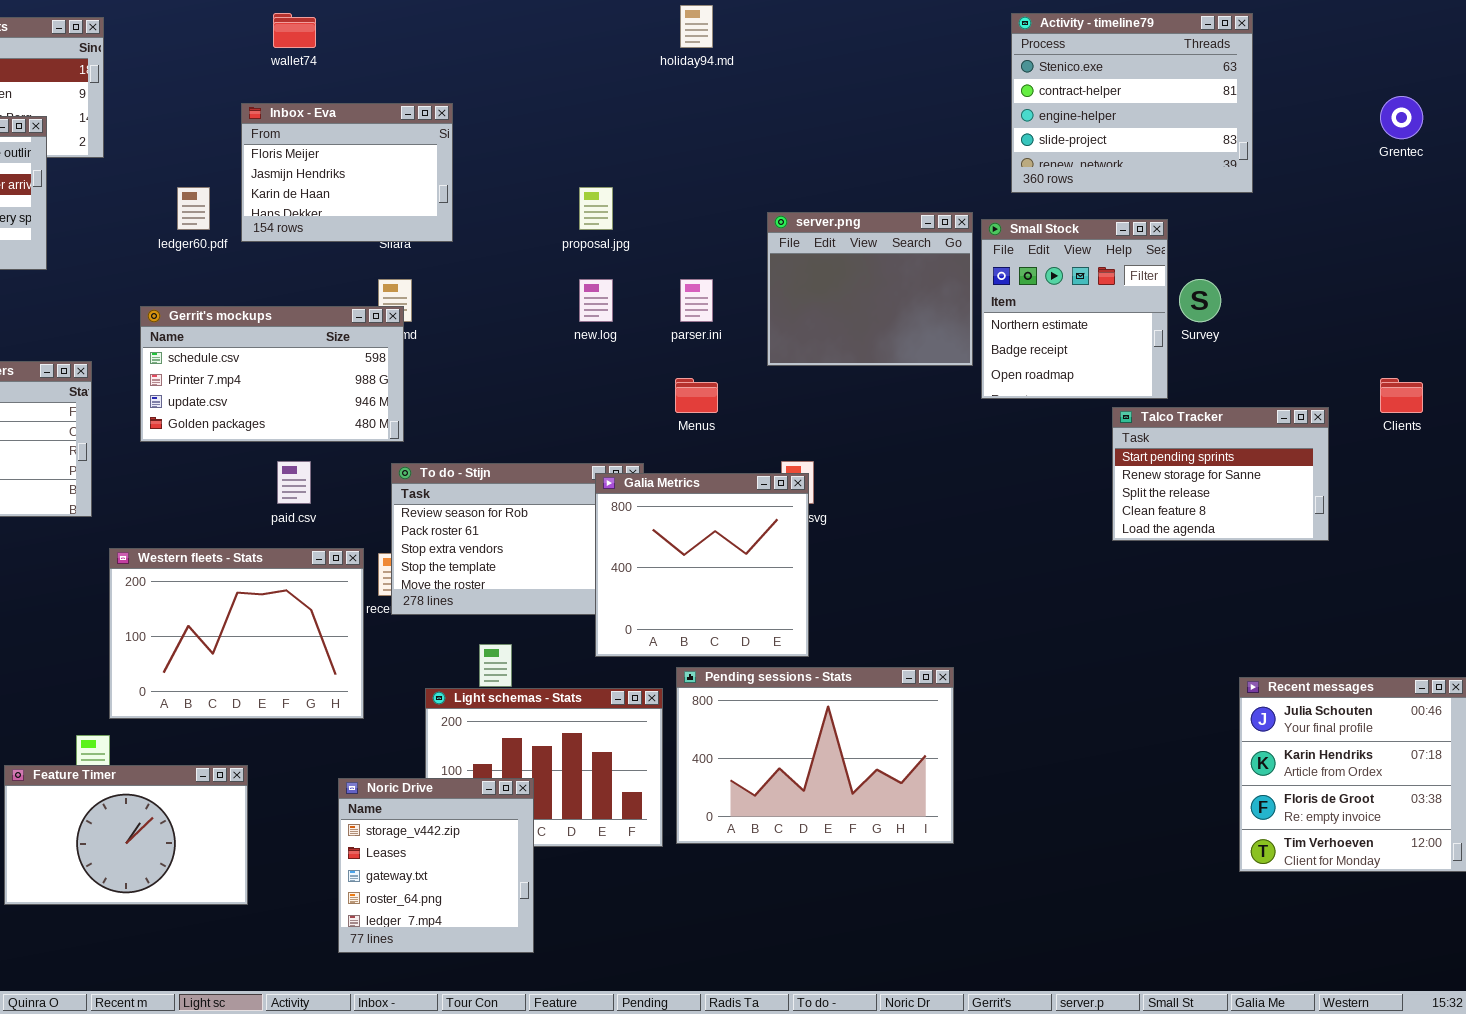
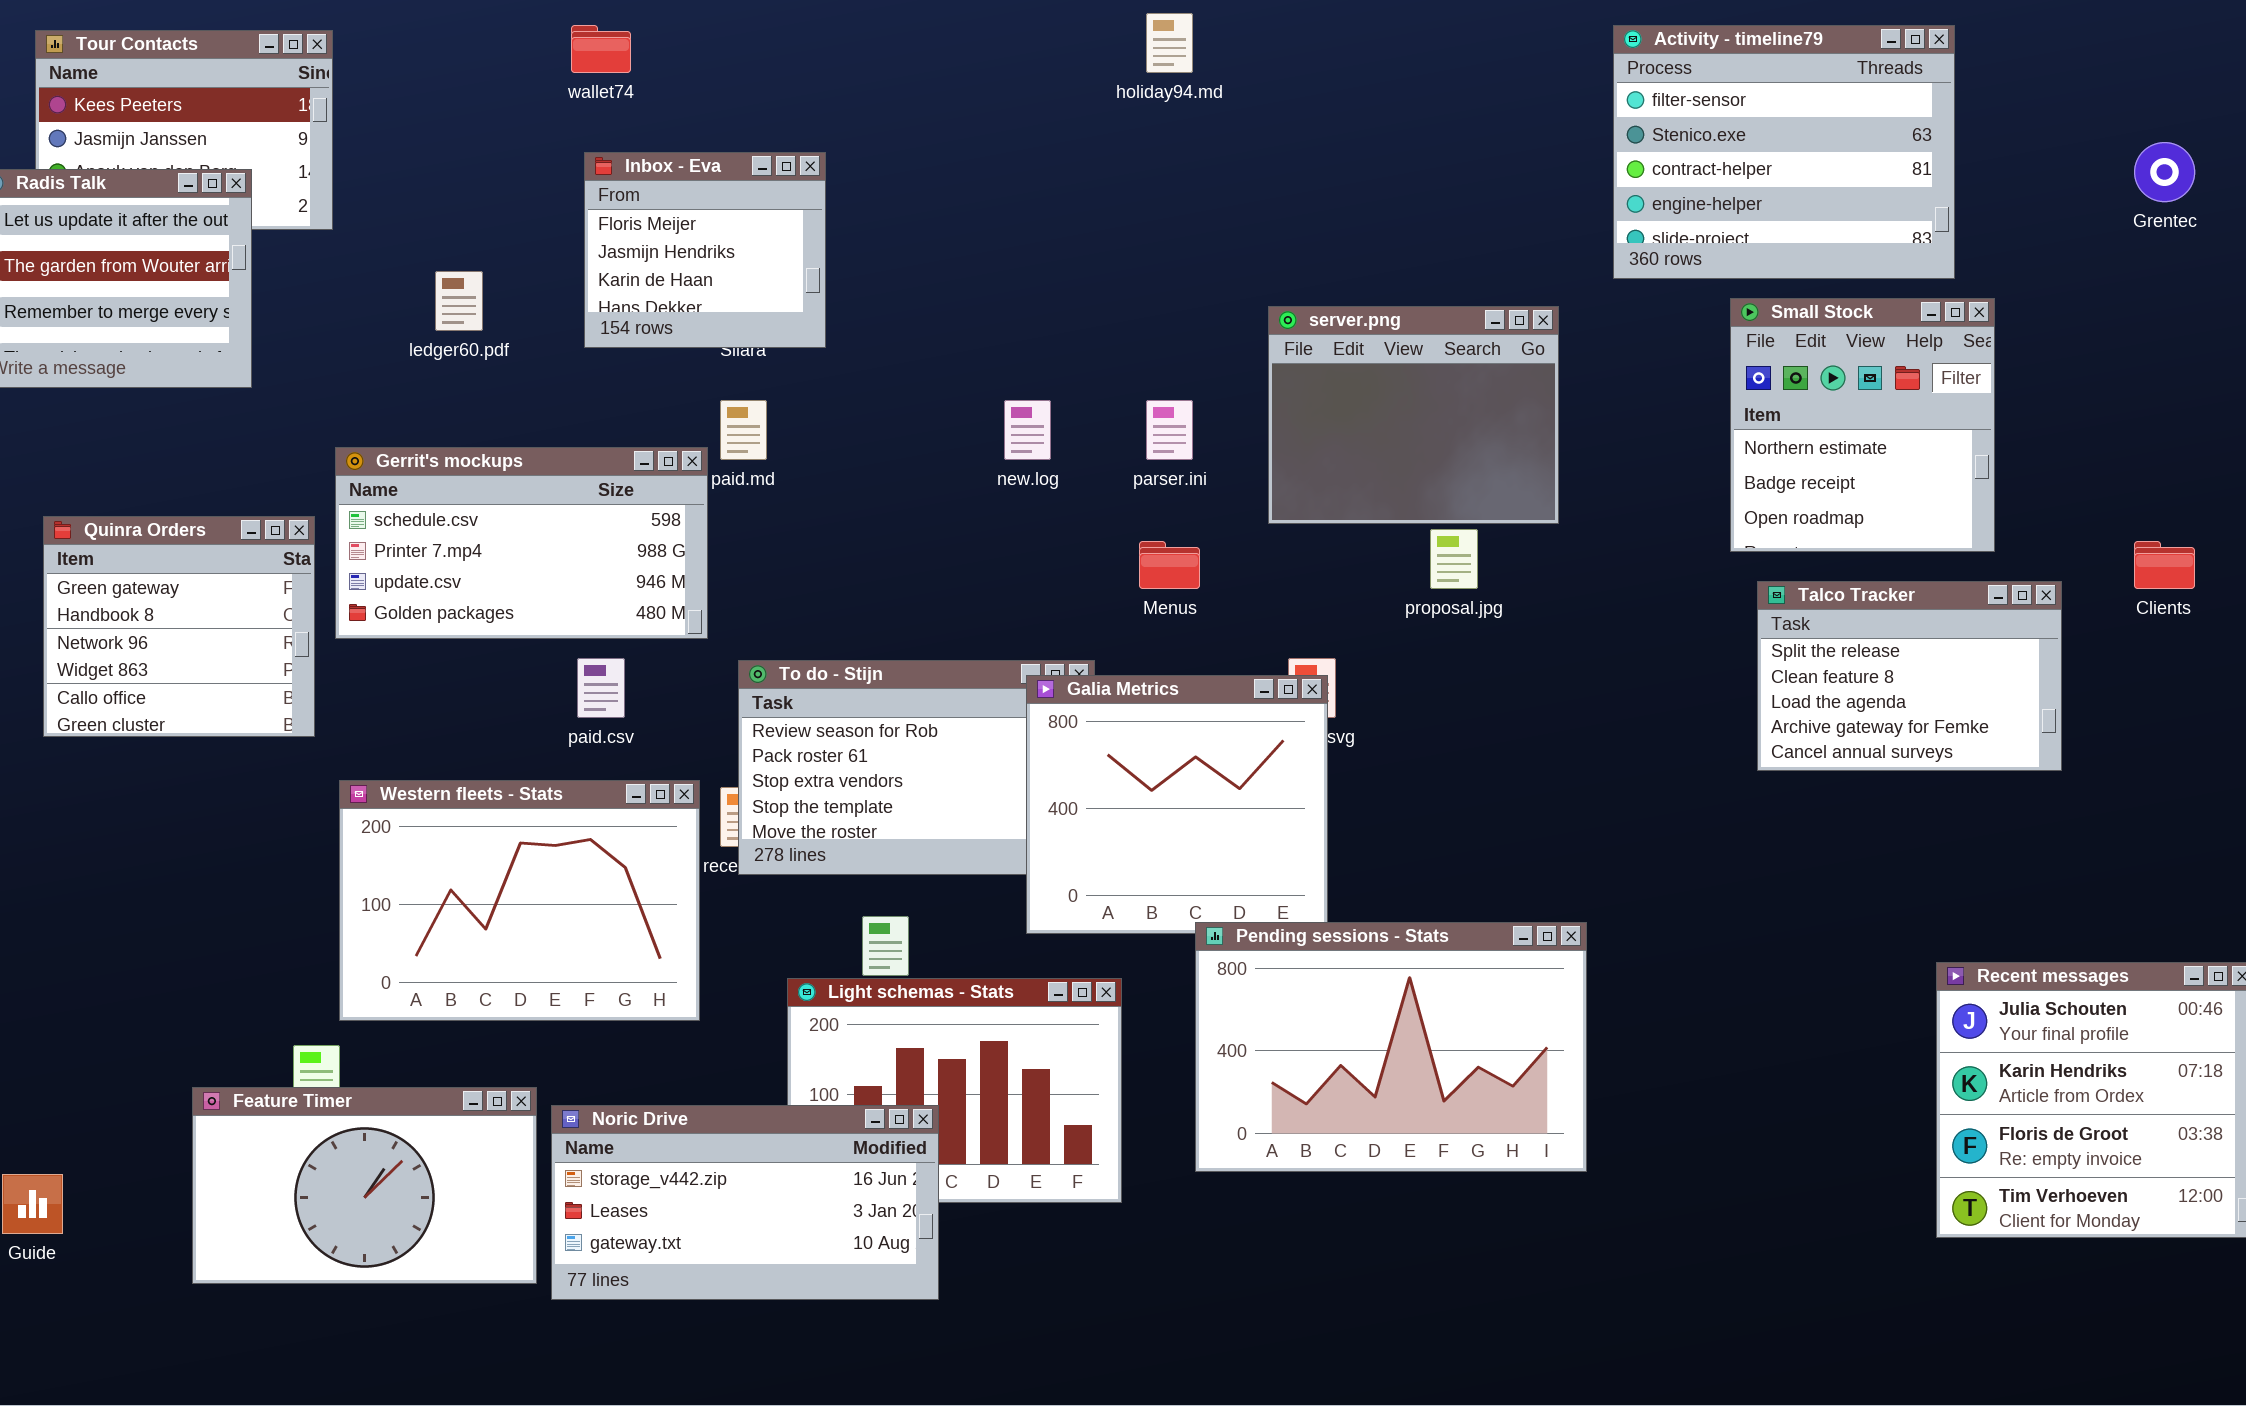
Activity - timeline79: [1011,13,1253,193] -> [1613,25,1955,279], scrolled up 1 row
Inbox - Eva: [241,103,453,242] -> [584,152,826,348], resized
proposal.jpg: [579,187,613,230] -> [1430,529,1478,589], moved
Small Stock: [981,219,1168,399] -> [1730,298,1995,552], moved
Gerrit's mockups: [140,306,404,442] -> [335,447,708,639], moved
Talco Tracker: [1112,407,1329,541] -> [1757,581,2062,771], scrolled down 2 rows
Pending sessions - Stats: [676,667,954,844] -> [1195,922,1587,1172], moved
Noric Drive: [338,778,534,953] -> [551,1105,939,1300], resized

